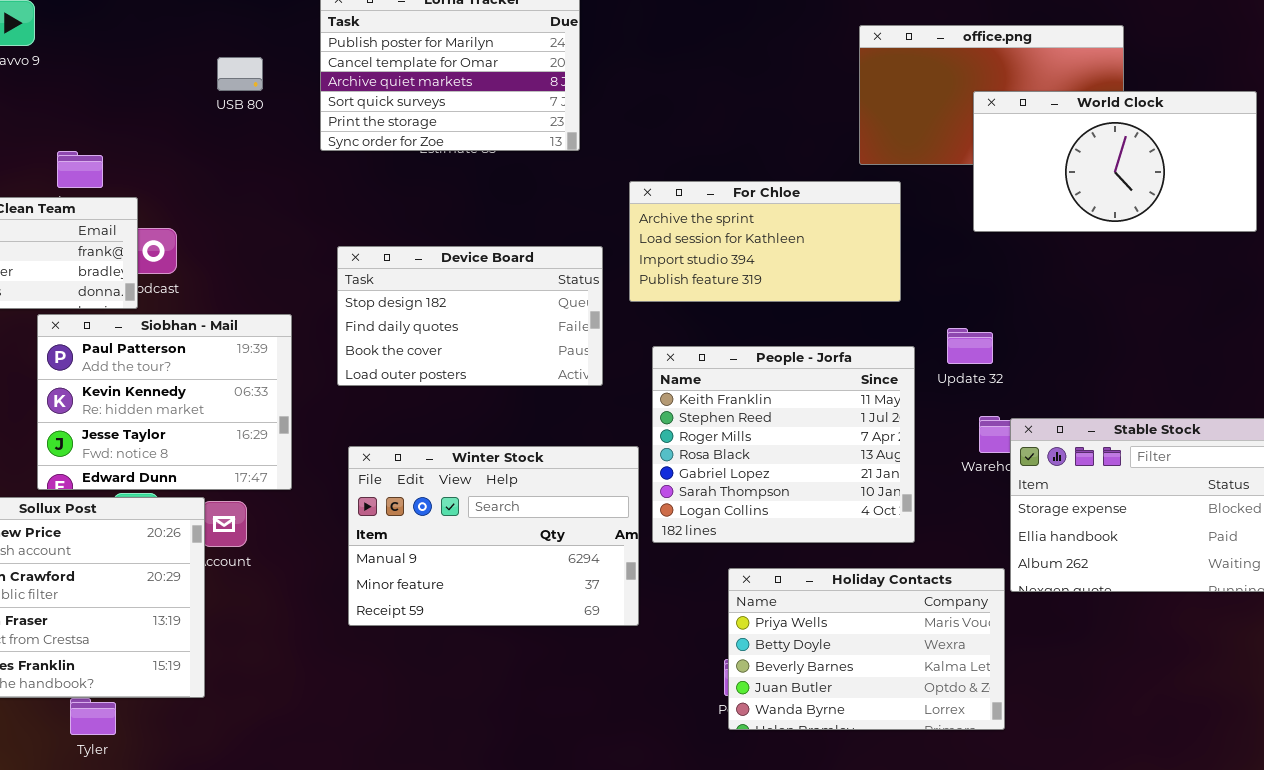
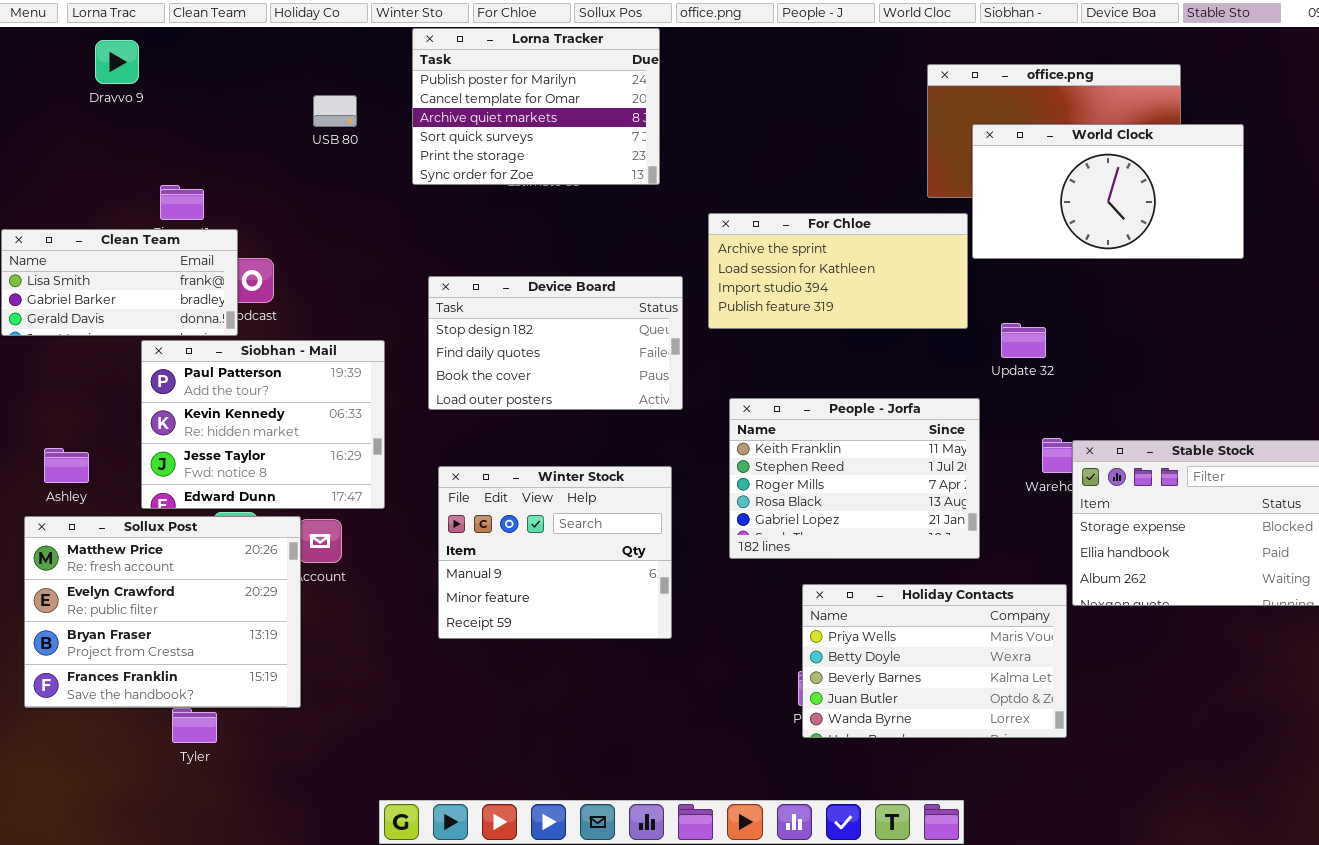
World Clock: [973,91,1257,232] -> [972,124,1244,259], moved
Update 32: [947,328,993,364] -> [1001,323,1046,358], moved
People - Jorfa: [652,346,915,543] -> [729,398,980,559], resized
Winter Stock: [348,446,639,626] -> [438,466,672,639], resized

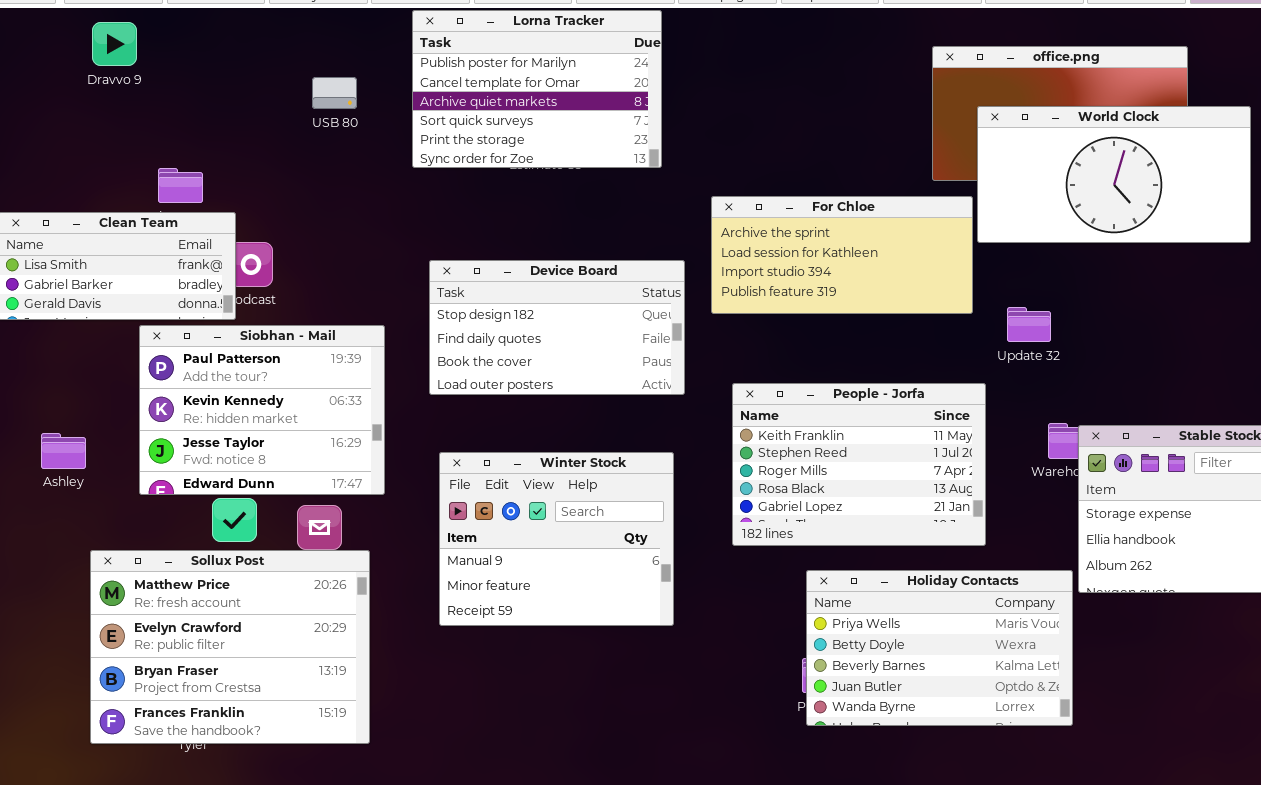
Sollux Post: [24,516,301,708] -> [90,550,370,744], moved

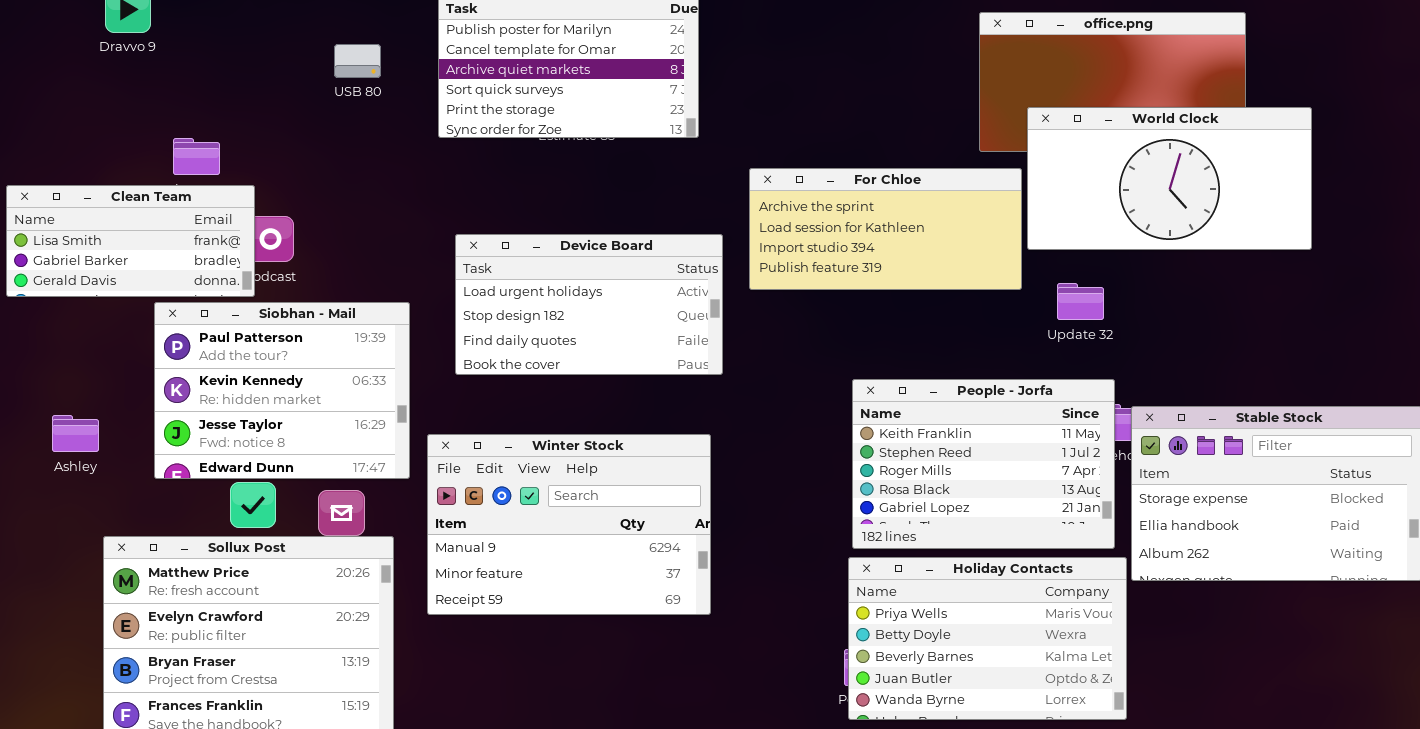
World Clock: [977,106,1251,243] -> [1027,107,1312,250], moved
Device Board: [429,260,685,395] -> [455,234,723,375], scrolled up 1 row
People - Jorfa: [732,383,986,546] -> [852,379,1115,549], moved
Winter Stock: [439,452,674,626] -> [427,434,711,615], resized

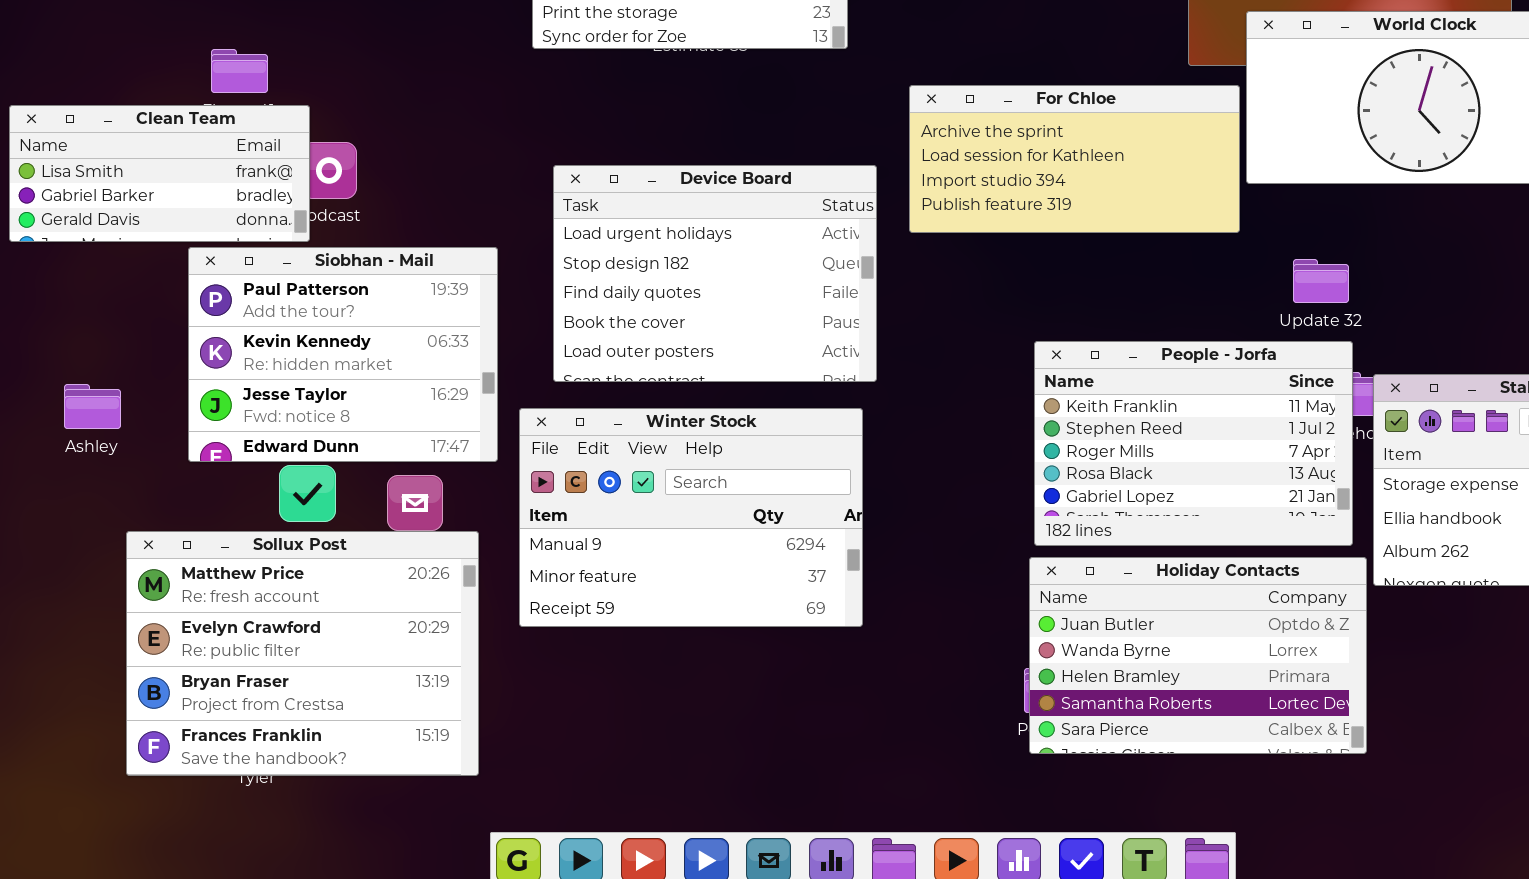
Device Board: [455,234,723,375] -> [553,165,877,382], resized
Update 32: [1057,283,1104,320] -> [1293,259,1349,303], moved
Holiday Contacts: [848,557,1127,720] -> [1029,557,1367,754], scrolled down 3 rows

